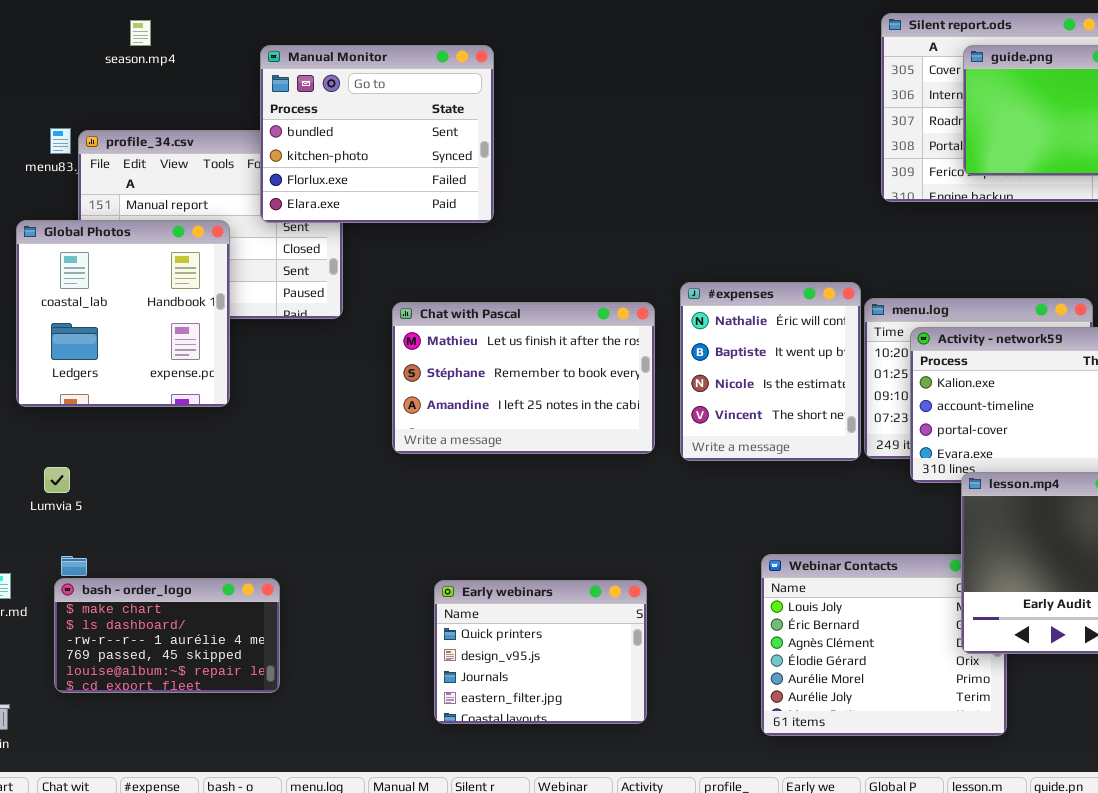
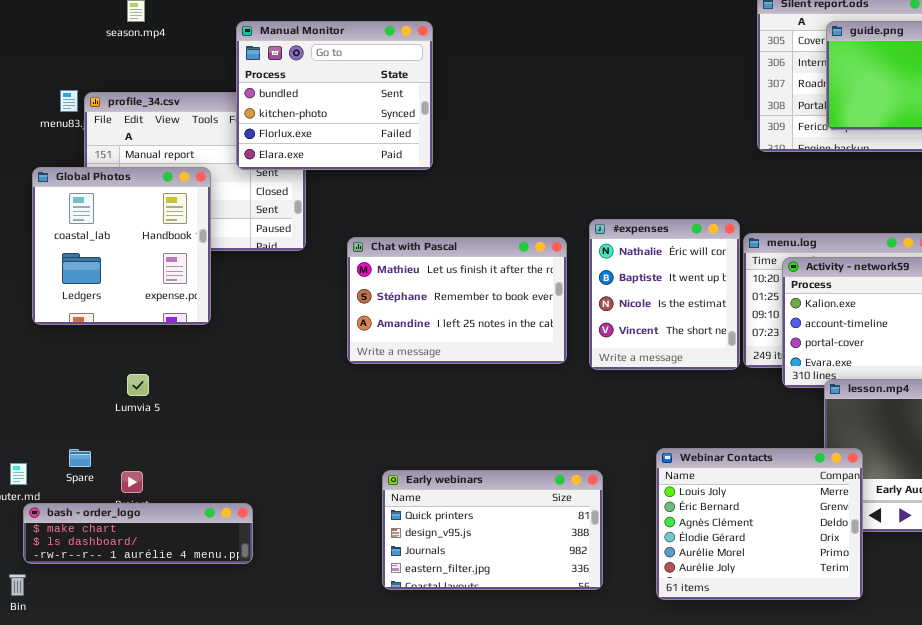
Lumvia 5: [44,467,70,493] -> [127,374,149,396], moved
Webinar Contacts: [761,554,1007,736] -> [656,448,863,600], raised
bash - order_logo: [54,578,280,693] -> [23,503,253,564], resized
Early webinars: [434,580,647,724] -> [382,470,603,590], resized

